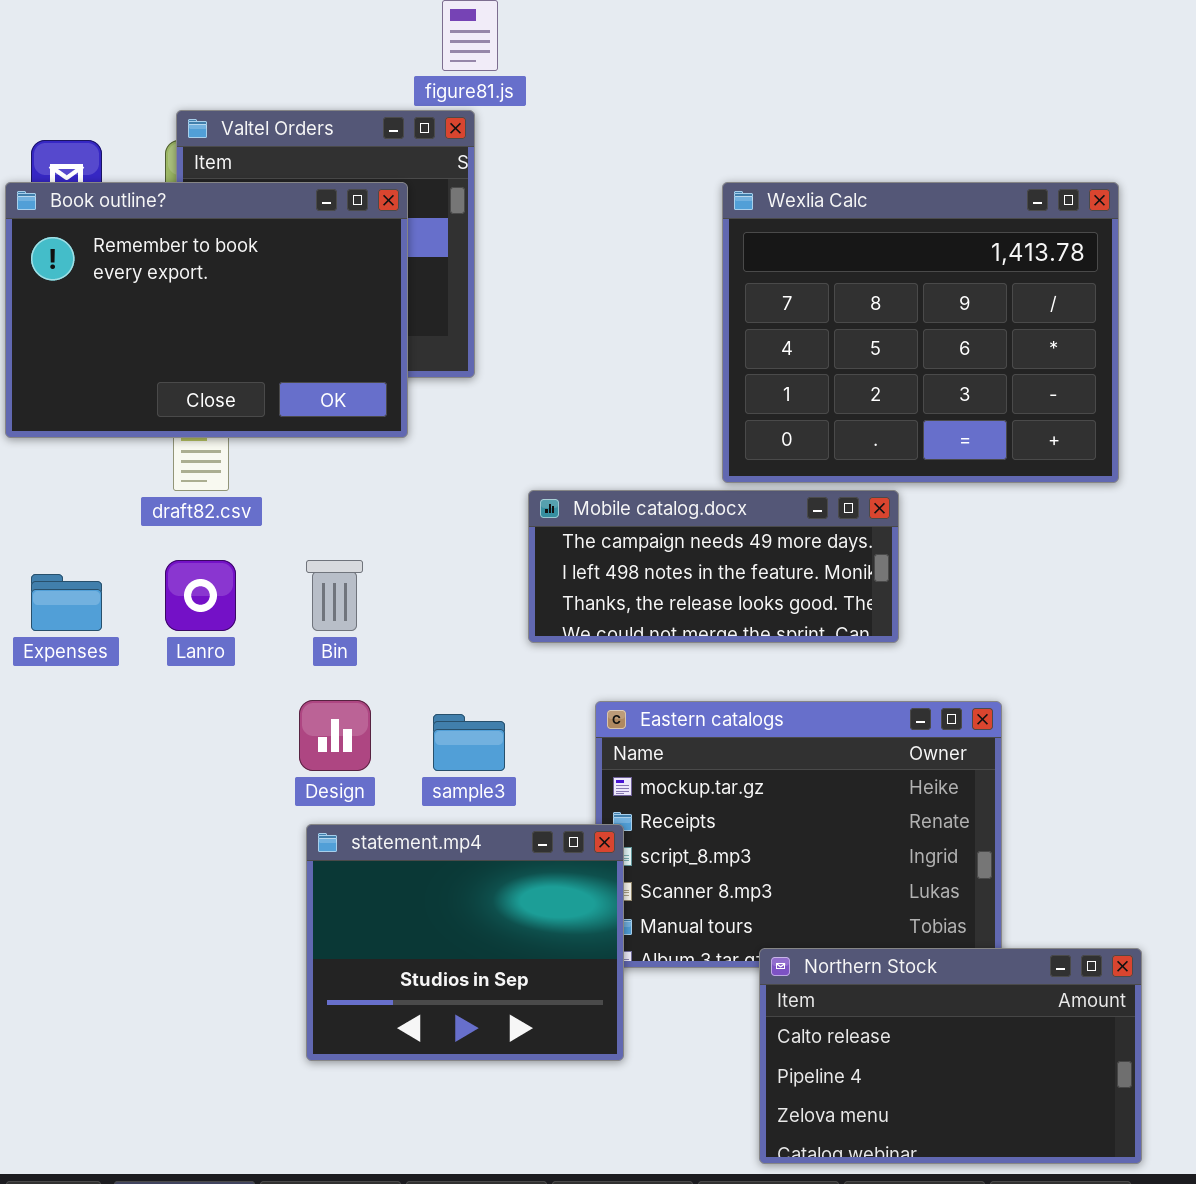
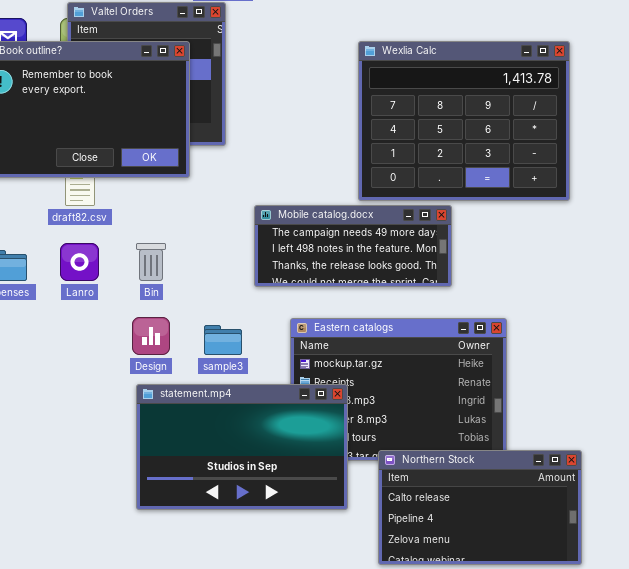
statement.mp4: [306,824,624,1061] -> [136,384,348,510], resized

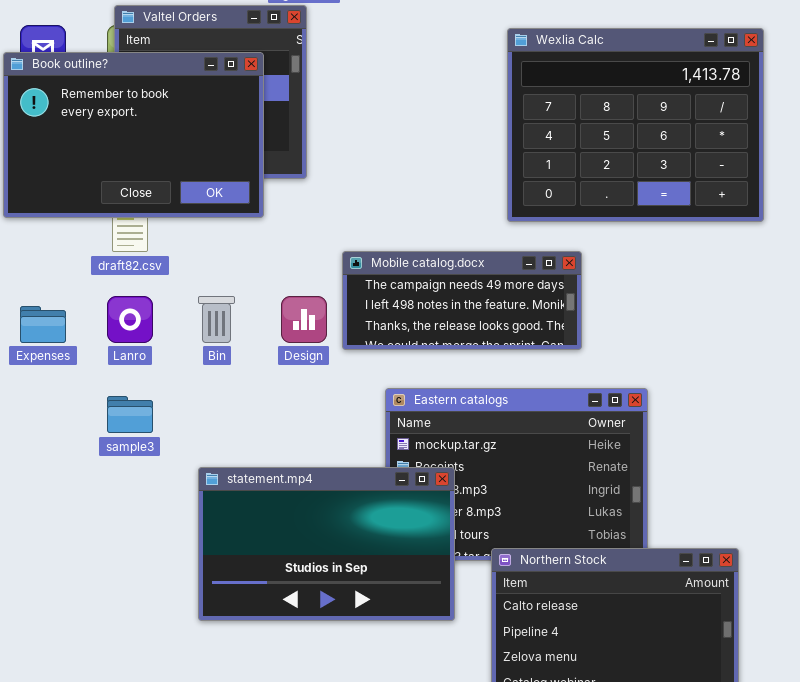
Wexlia Calc: [358,41,570,201] -> [507,28,764,222], moved
Design: [132,317,170,355] -> [281,296,327,343], moved
sample3: [204,325,242,355] -> [107,396,153,433], moved

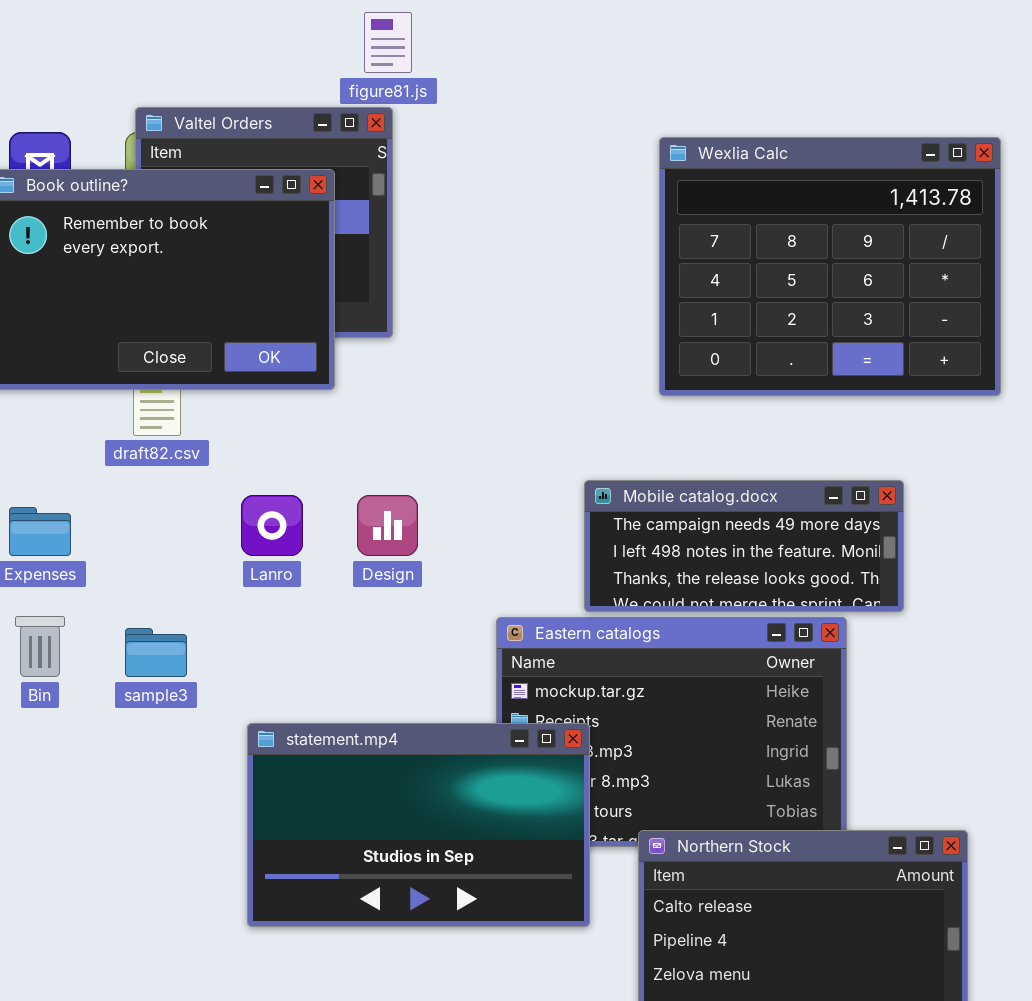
Mobile catalog.docx: [342,251,582,350] -> [584,480,904,612], moved
Lanro: [107,296,153,343] -> [241,495,303,556], moved
Bin: [198,296,235,343] -> [15,616,65,677], moved

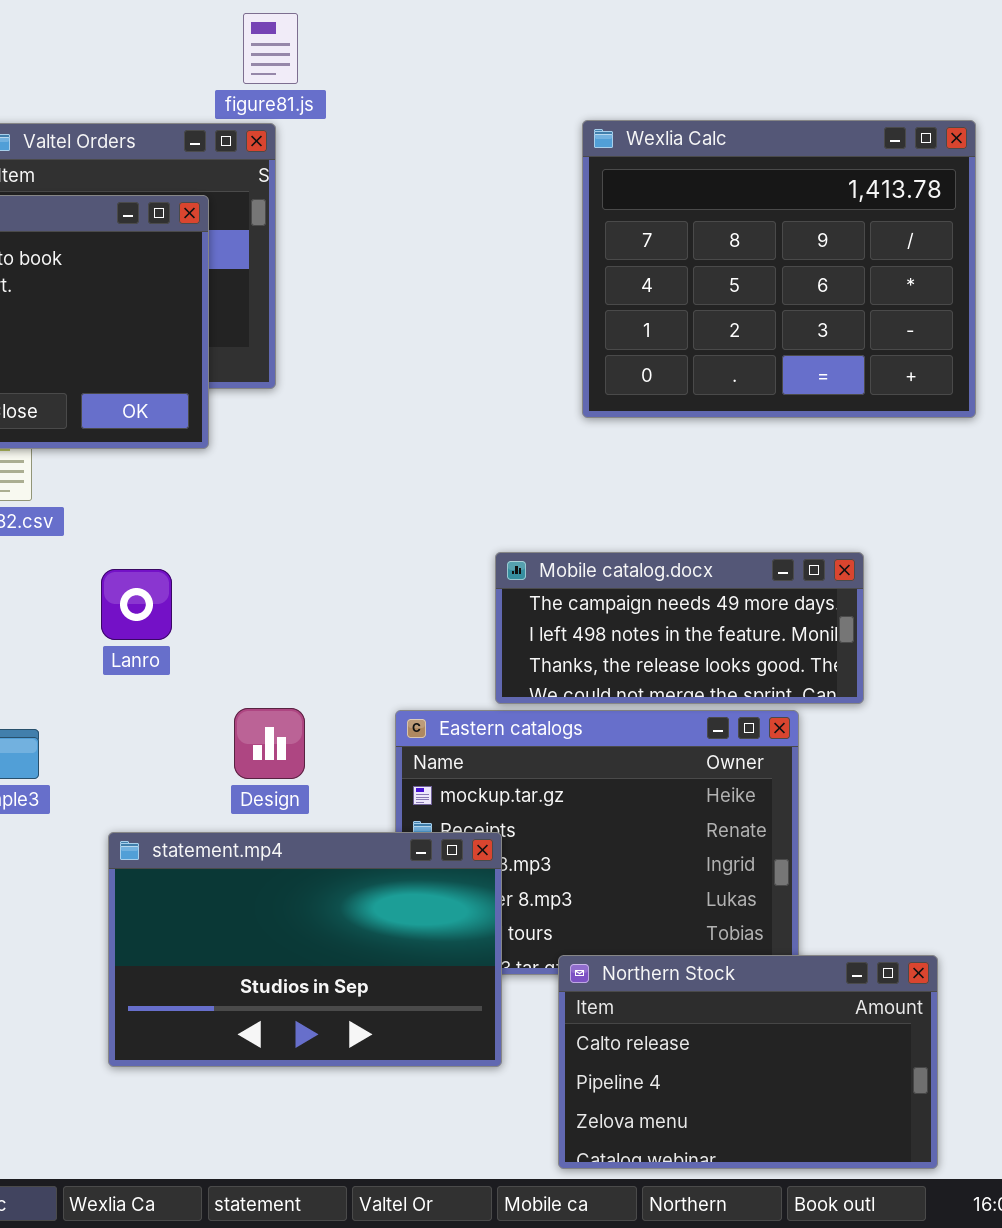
Wexlia Calc: [659,137,1001,396] -> [582,120,976,418], moved
Design: [357,495,418,556] -> [234,708,305,779], moved

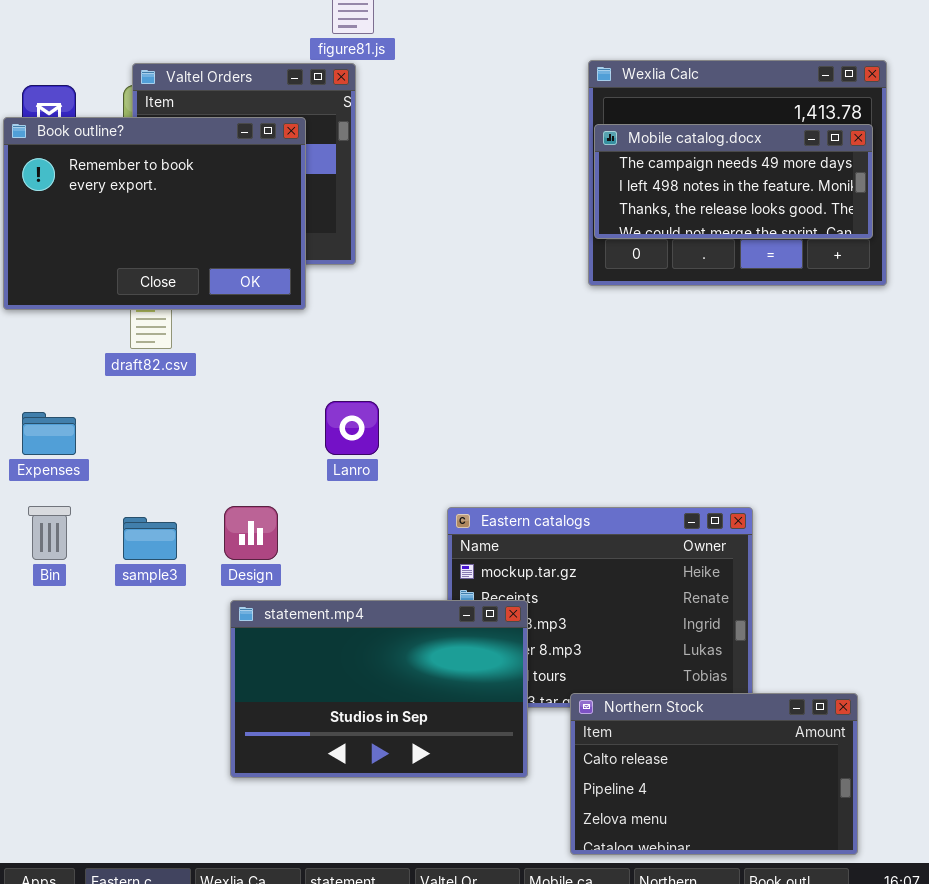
Mobile catalog.docx: [495,552,864,704] -> [594,124,873,239], moved
Lanro: [101,569,172,640] -> [325,401,379,455], moved
Design: [234,708,305,779] -> [224,506,278,560], moved

